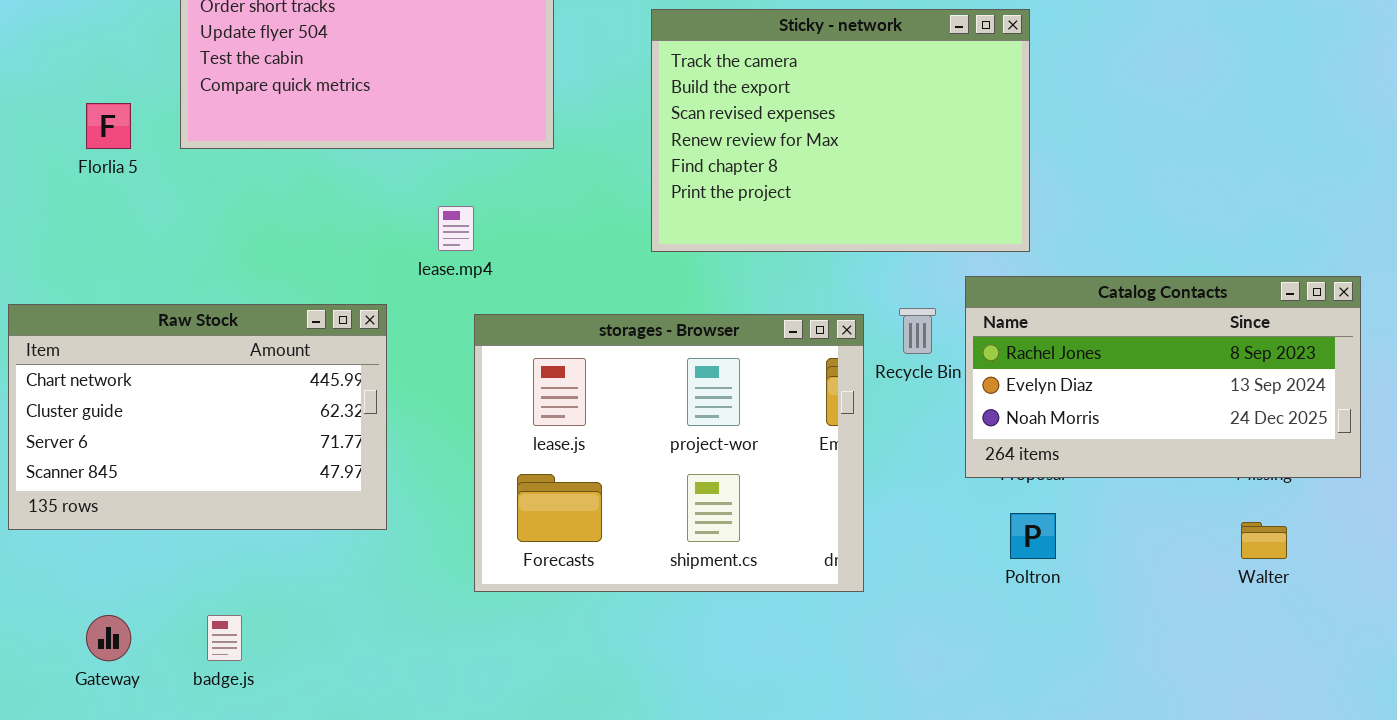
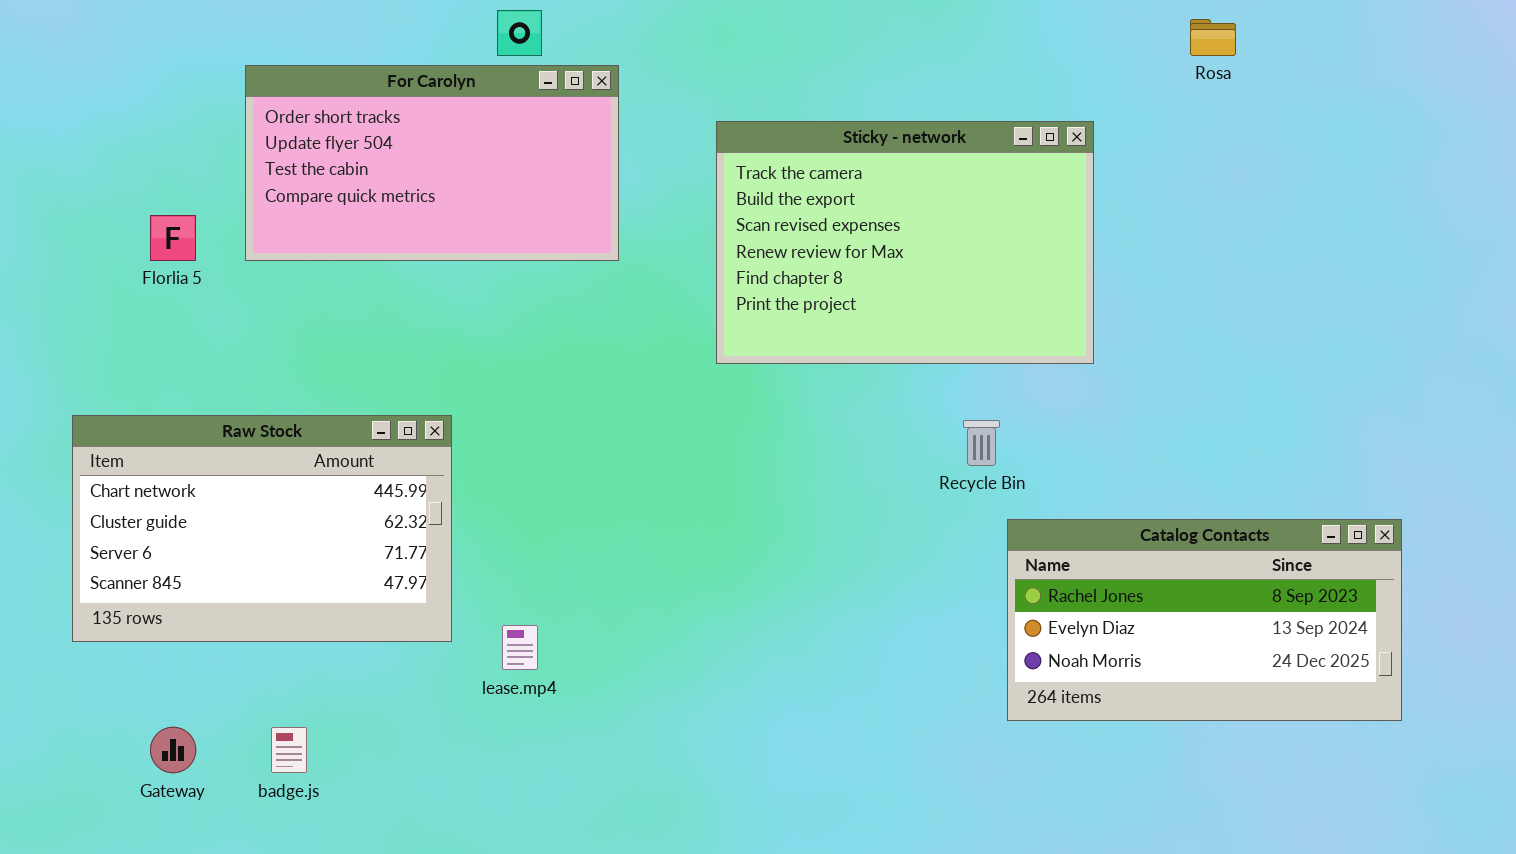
lease.mp4: [438,206,474,251] -> [502,625,538,670], moved
Catalog Contacts: [965,276,1361,478] -> [1007,519,1402,721], moved
storages - Browser: [474,314,864,592] -> none, closed

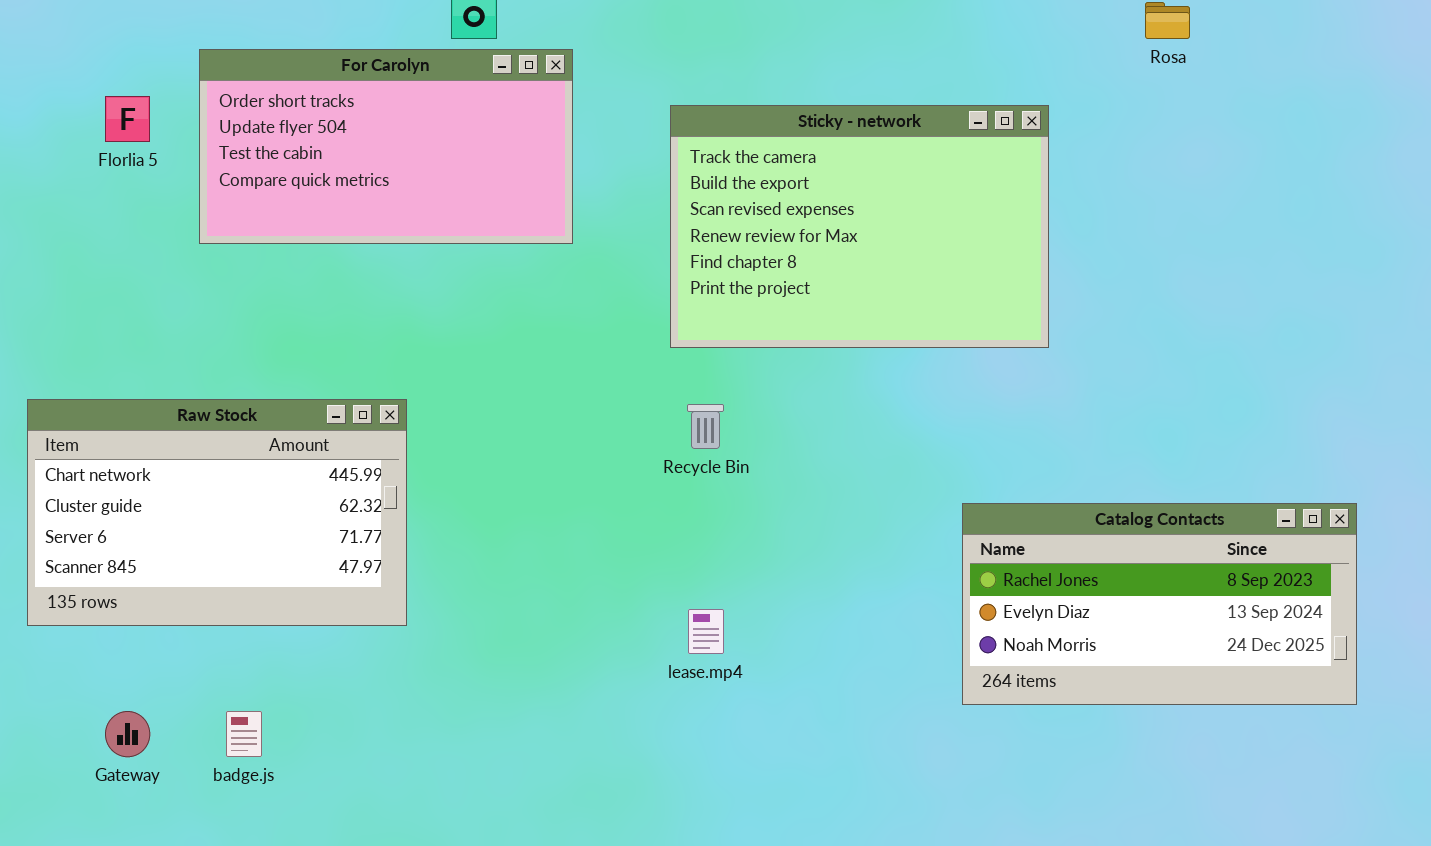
Florlia 5: [150,215,196,261] -> [105,96,150,142], moved
Recycle Bin: [963,420,1000,466] -> [687,404,724,449], moved
lease.mp4: [502,625,538,670] -> [688,609,724,654], moved

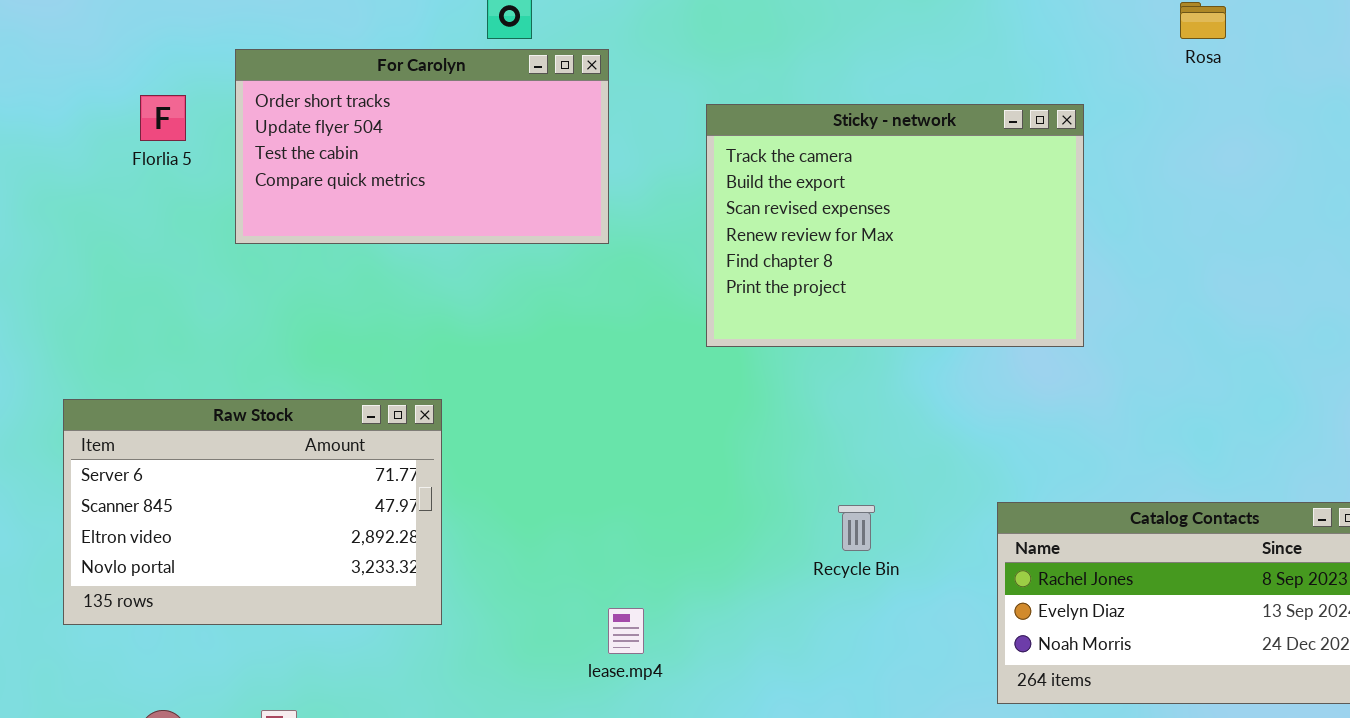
Raw Stock: [27,399,407,626] -> [63,399,442,625], scrolled down 2 rows
Recycle Bin: [687,404,724,449] -> [838,505,875,551], moved
lease.mp4: [688,609,724,654] -> [608,608,644,654], moved

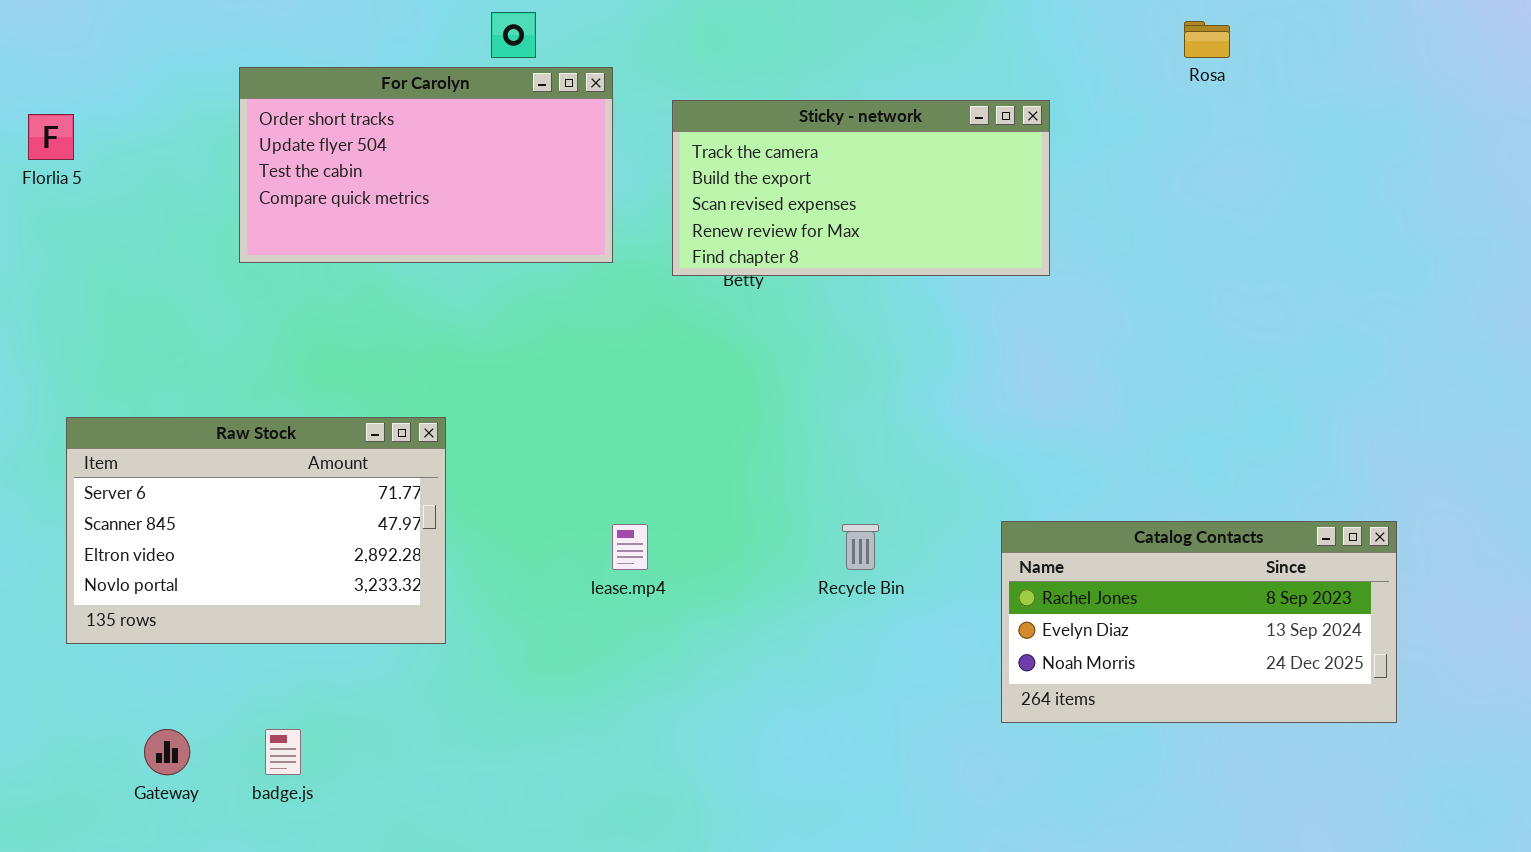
Florlia 5: [140,95,186,141] -> [28,114,74,160], moved
Sticky - network: [706,104,1084,347] -> [672,100,1050,276], moved, resized
lease.mp4: [608,608,644,654] -> [612,524,648,570], moved

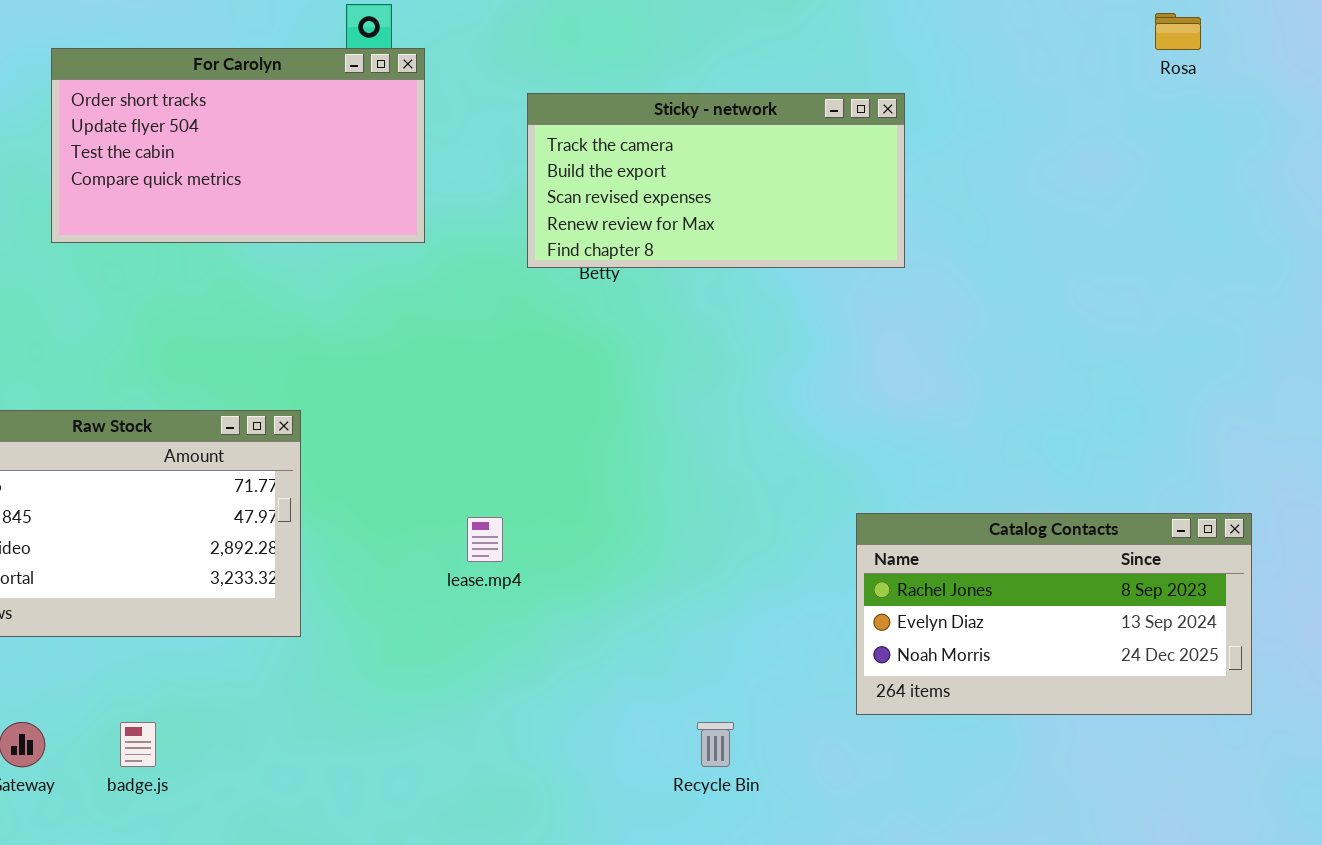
Rosa: [1184,21,1230,58] -> [1155,13,1201,50], moved
For Carolyn: [239,67,613,263] -> [51,48,425,243], moved
Recycle Bin: [842,524,879,570] -> [697,722,734,767], moved

